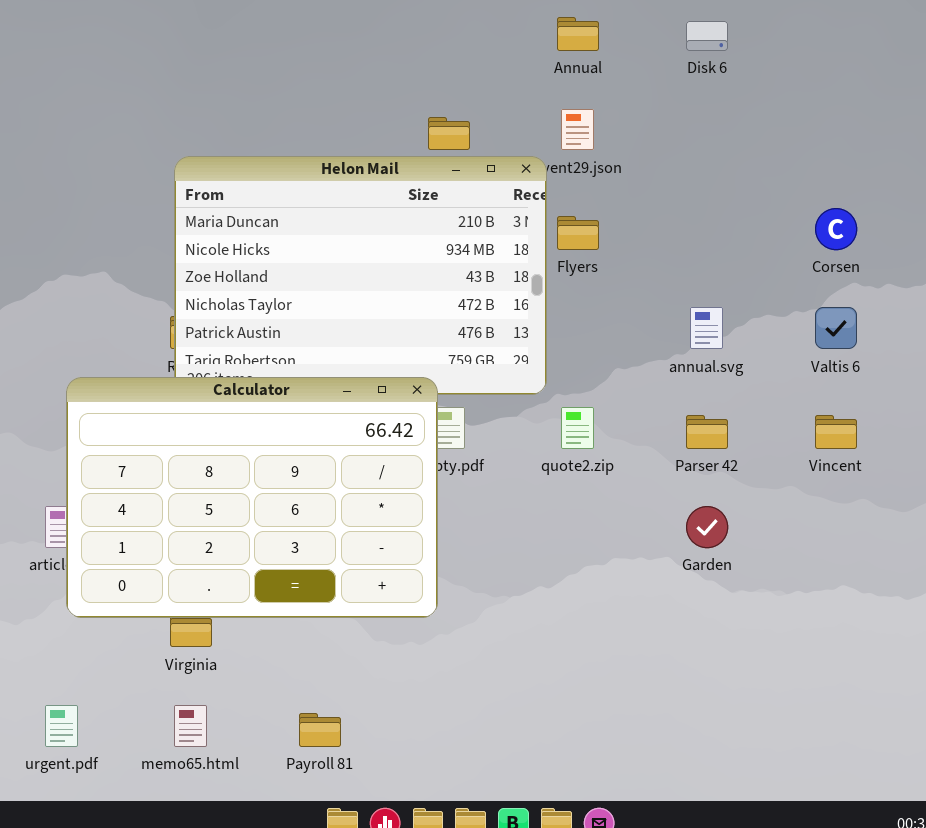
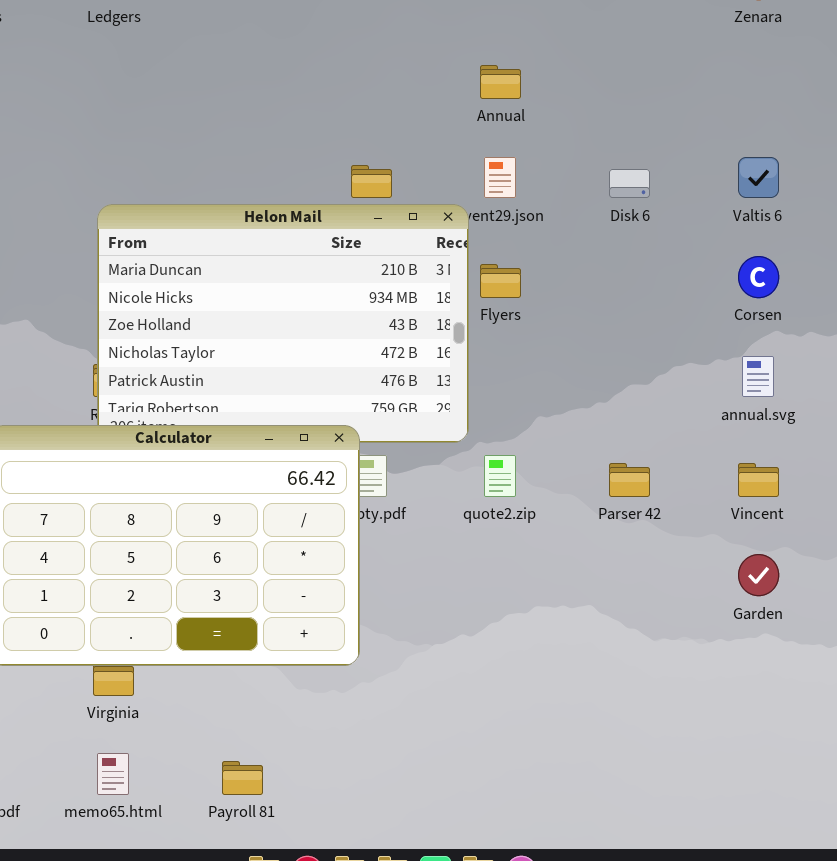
Disk 6: [686,21,728,51] -> [609,169,650,198], moved
annual.svg: [690,307,723,349] -> [742,356,774,397], moved
Valtis 6: [815,307,857,349] -> [738,157,779,198], moved
Garden: [686,506,728,548] -> [738,554,779,596], moved

